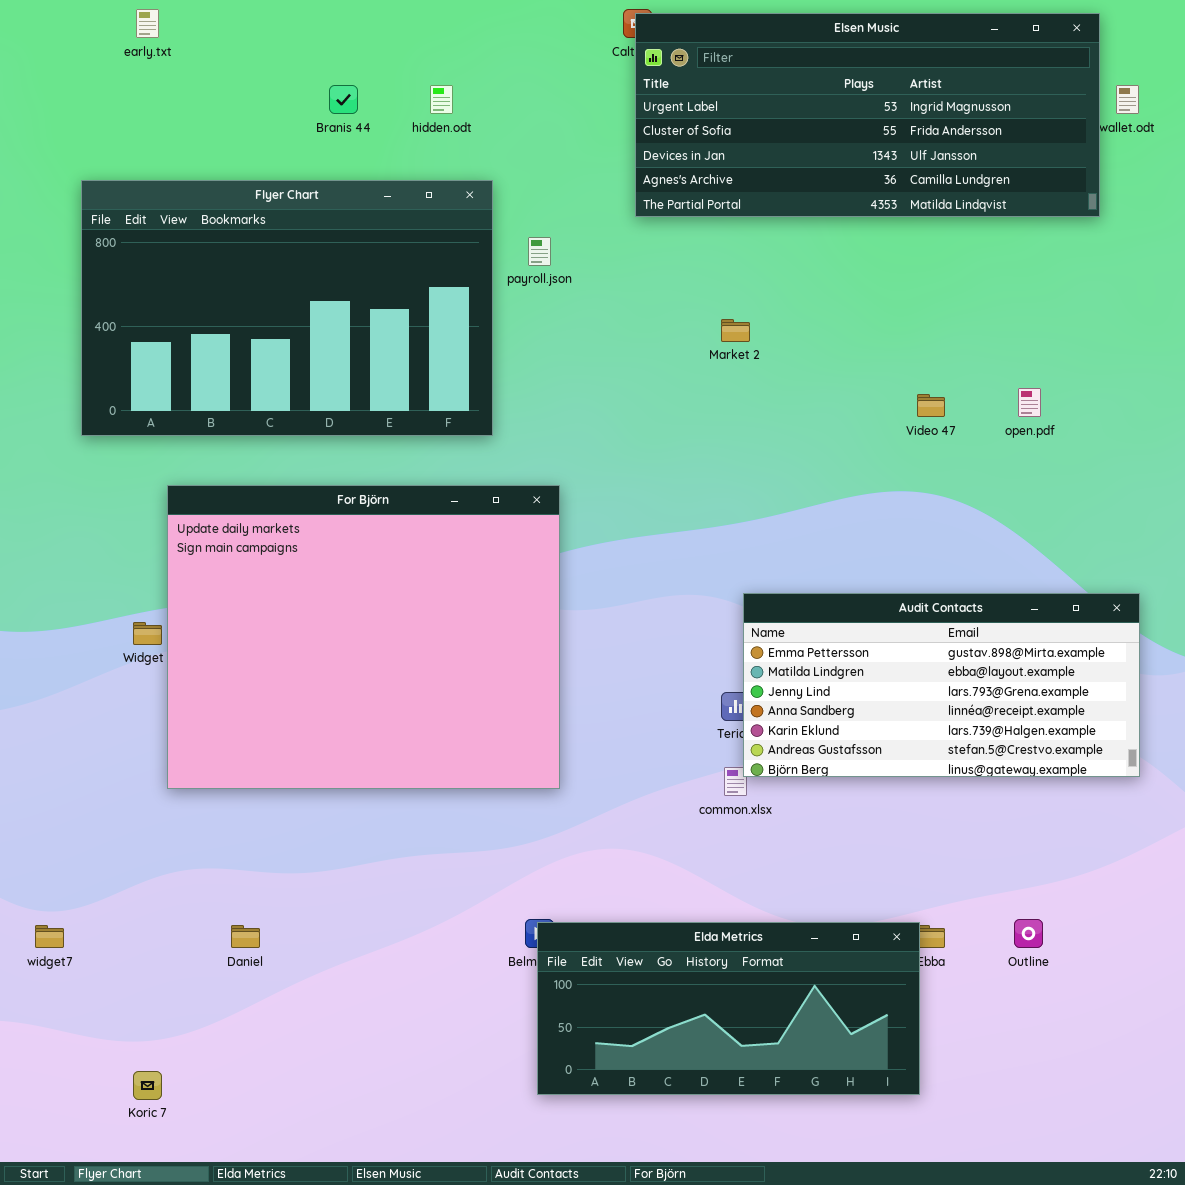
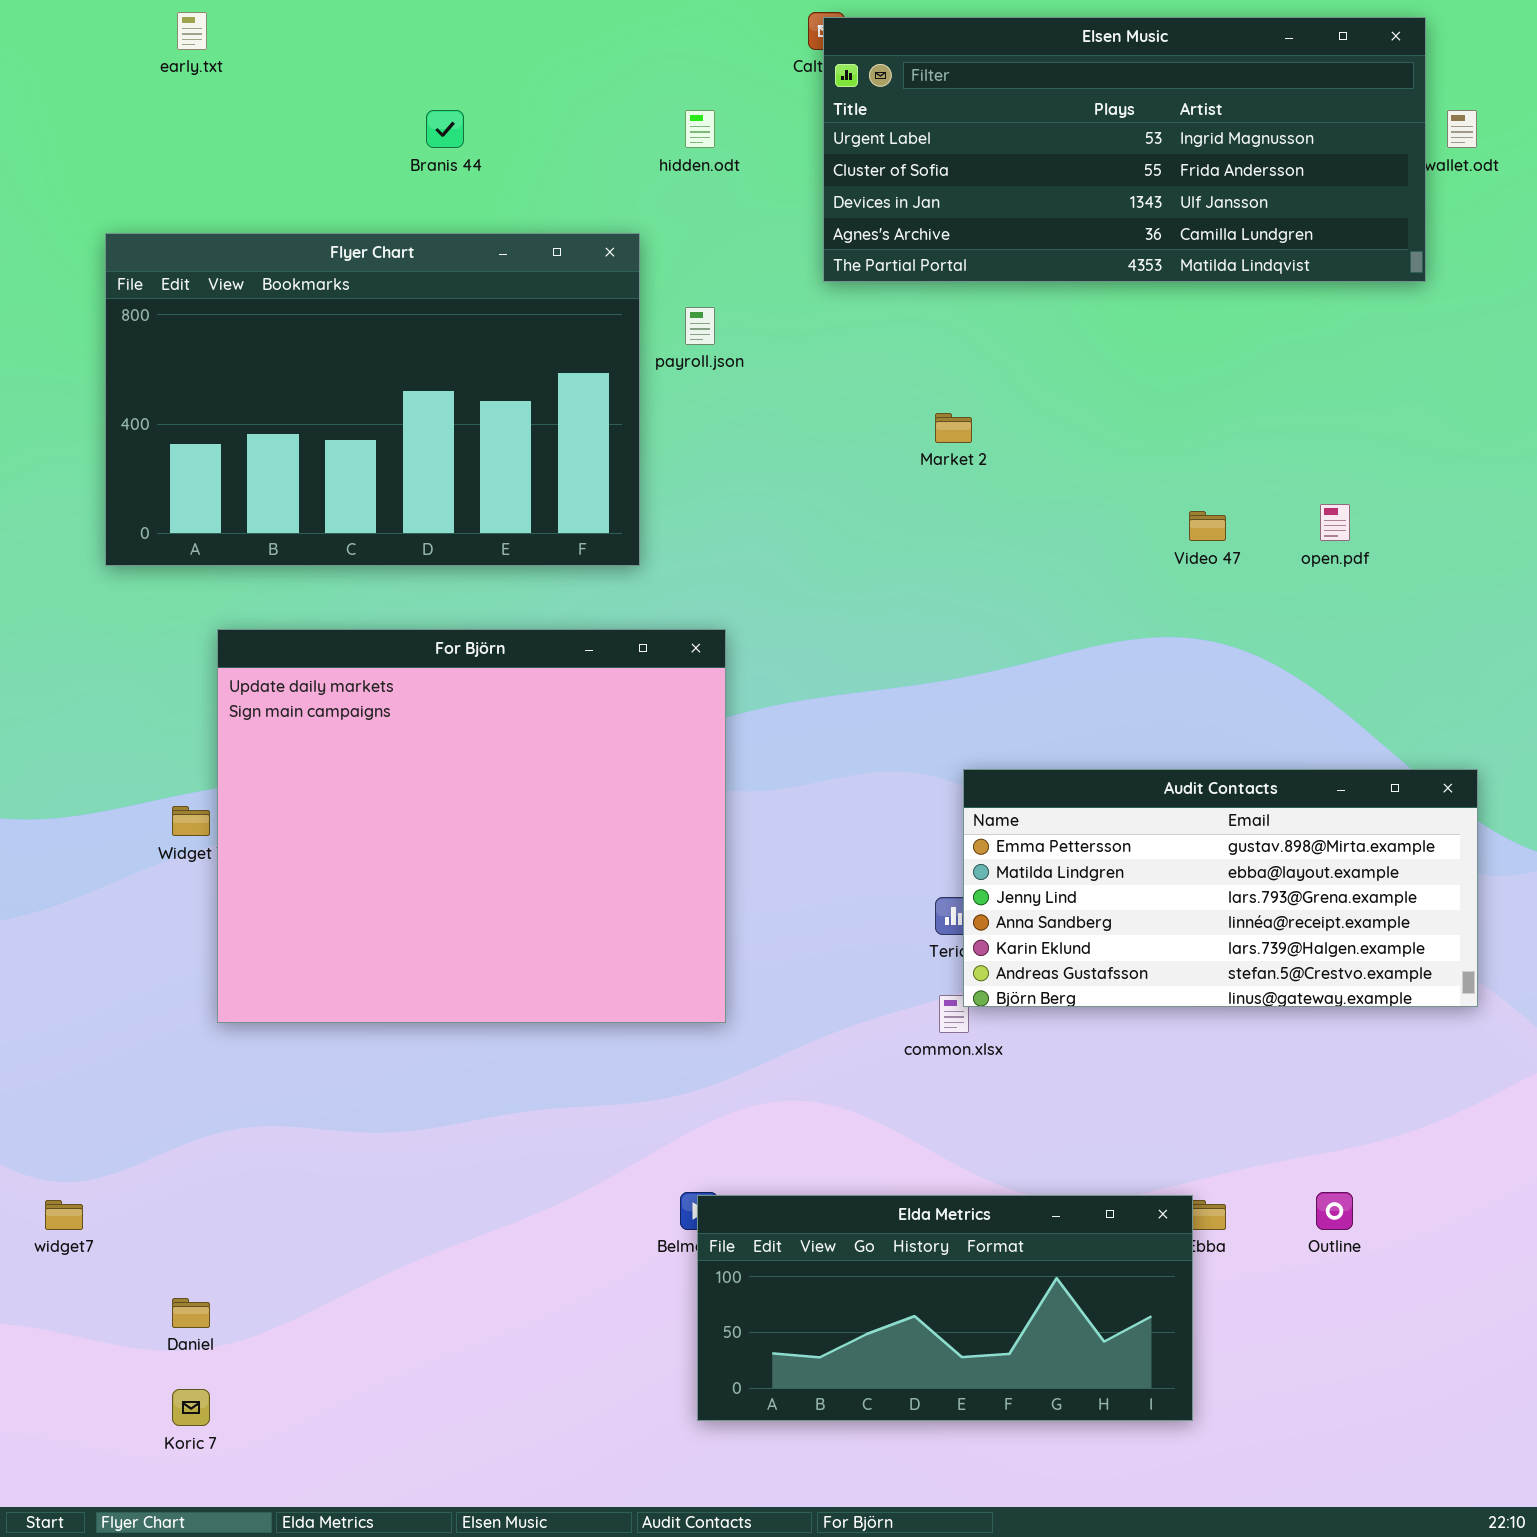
hidden.odt: [430,85,453,114] -> [685,110,715,148], moved
Daniel: [231,925,260,948] -> [172,1298,210,1328], moved

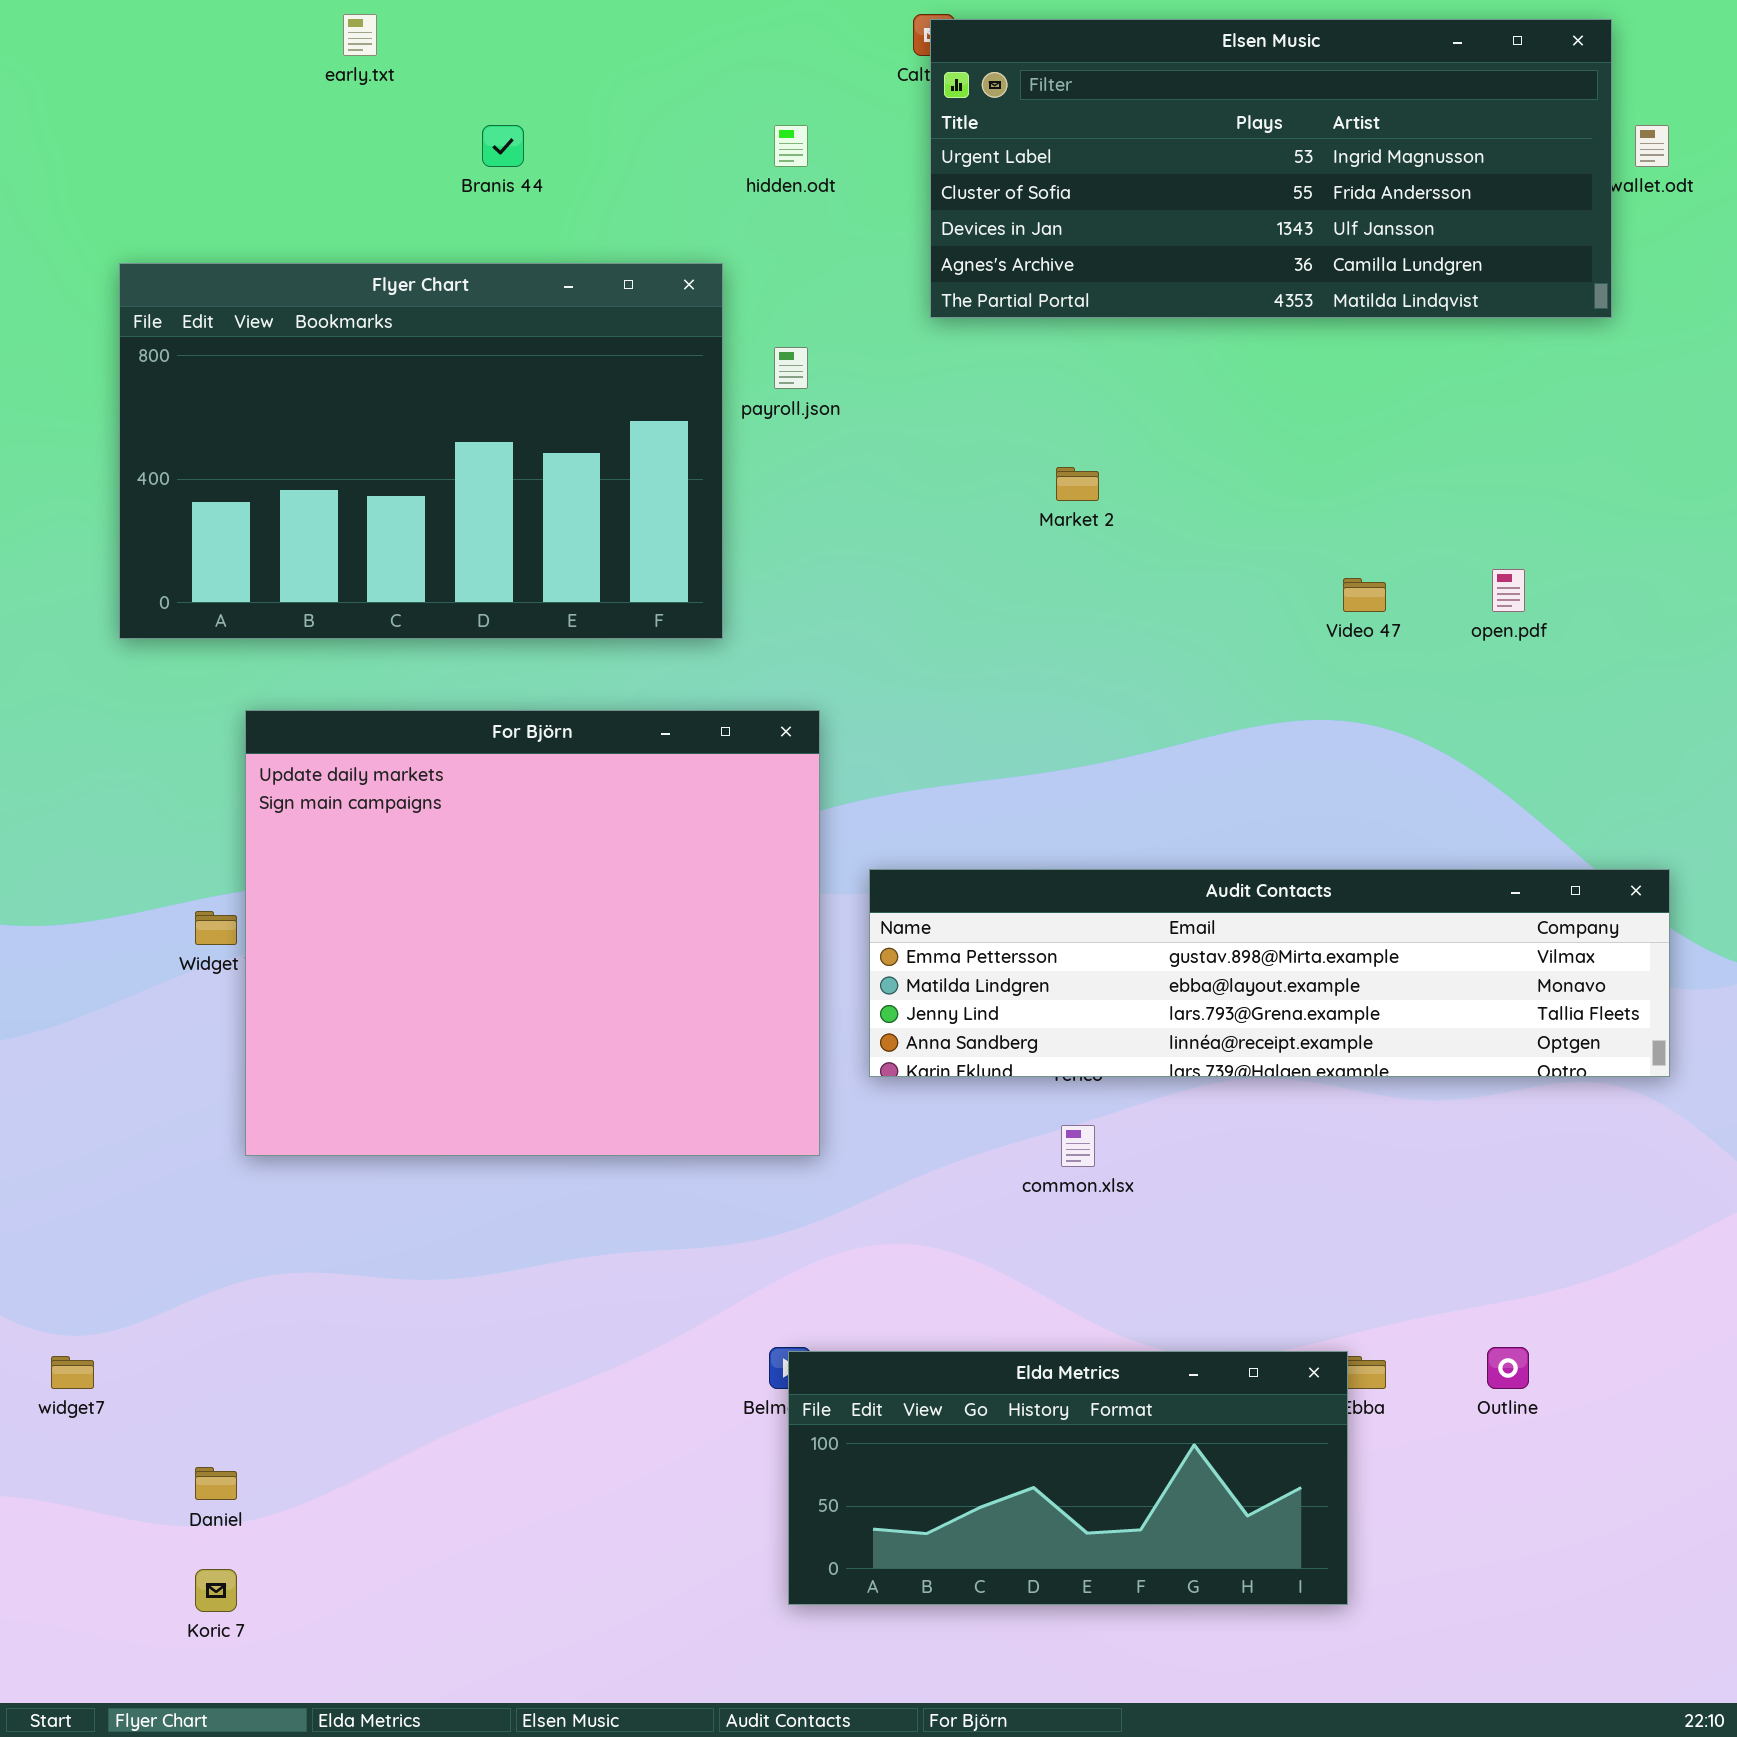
early.txt: [177,12,207,50] -> [343,14,377,56], moved
Audit Contacts: [963,769,1478,1007] -> [869,869,1670,1077], resized

